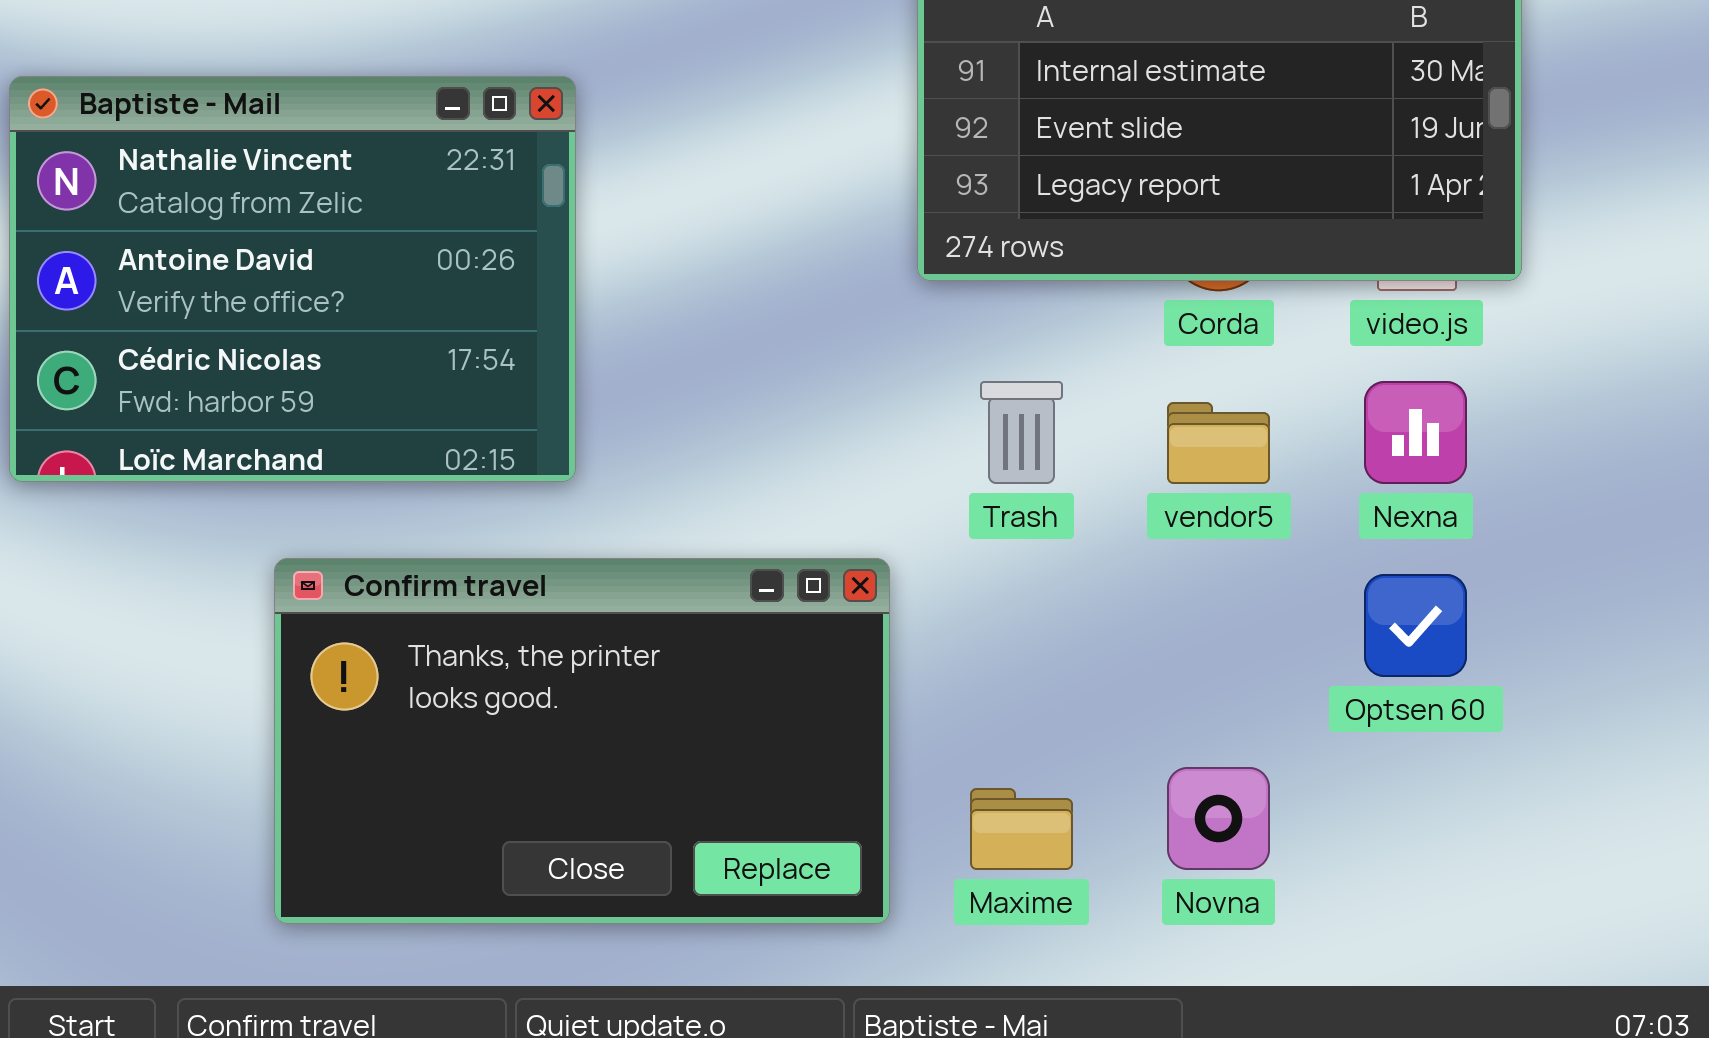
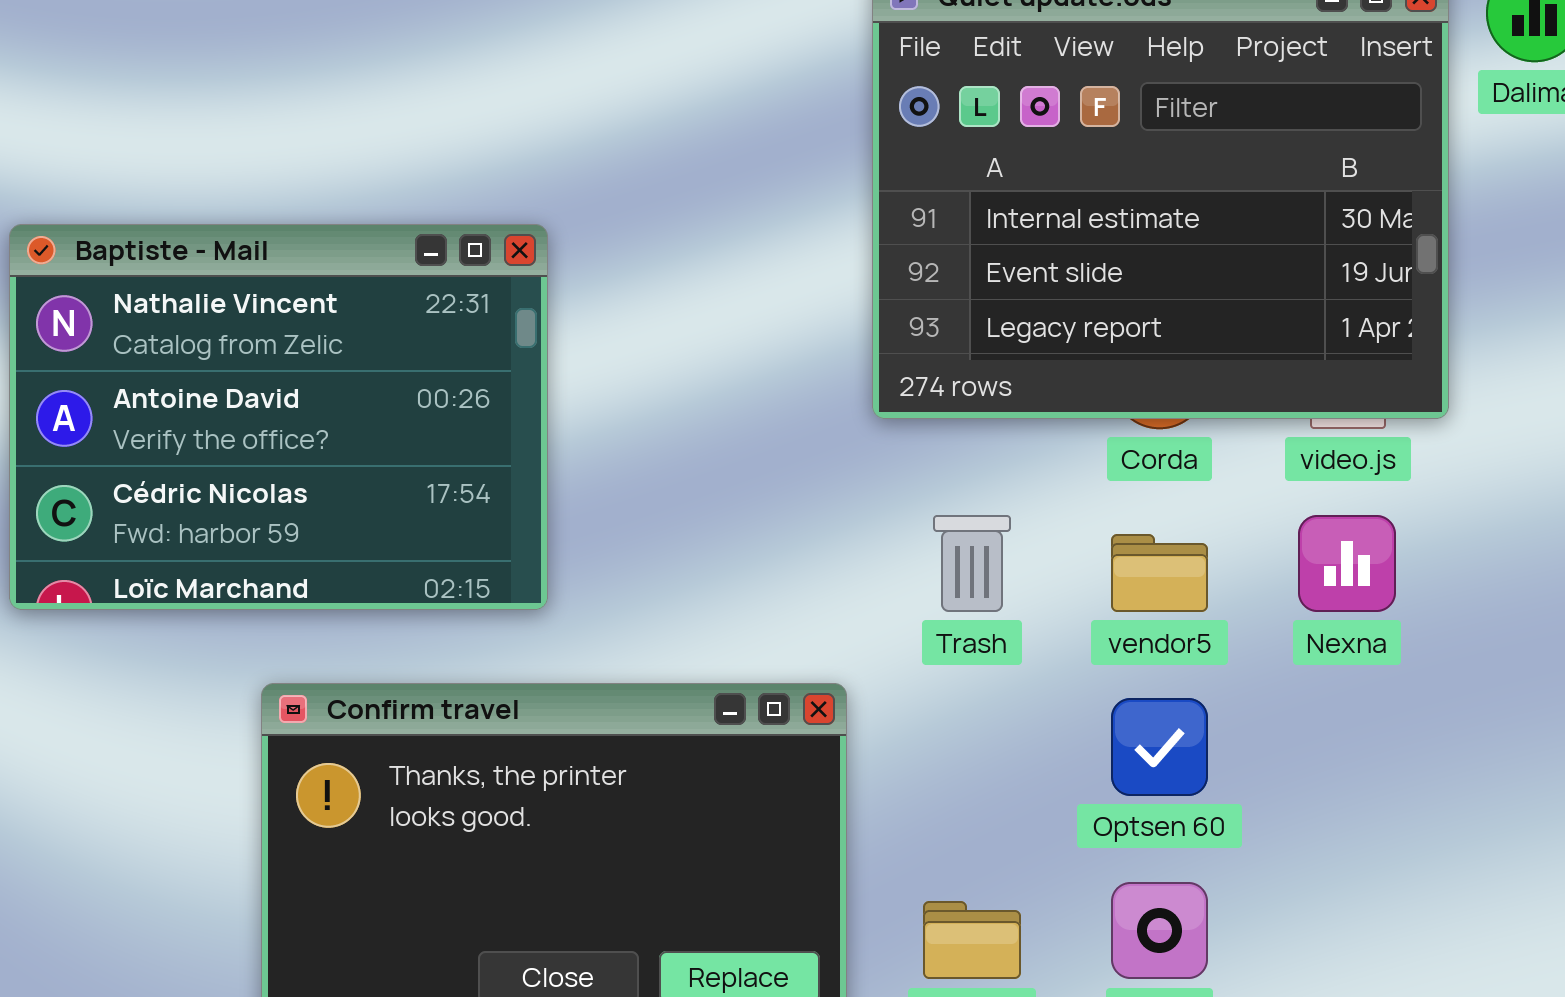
Optsen 60: [1364,574,1467,677] -> [1111,698,1208,796], moved

